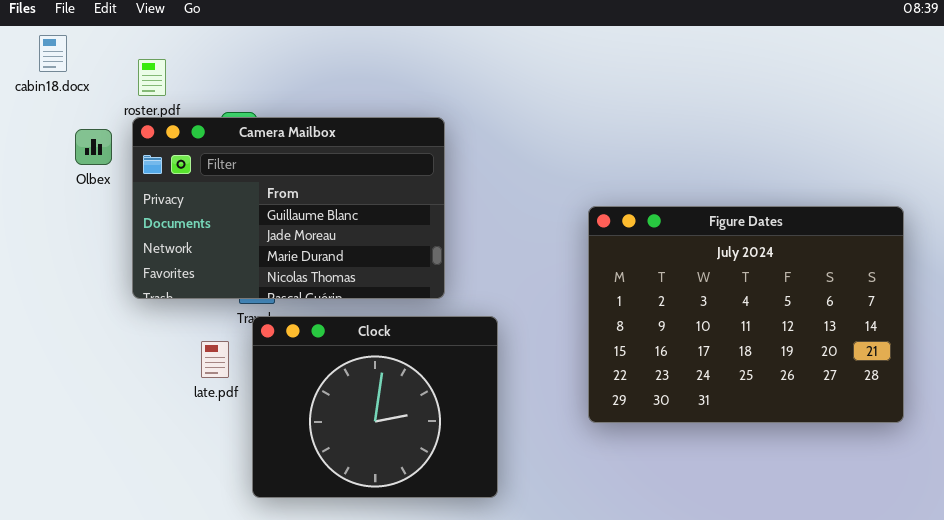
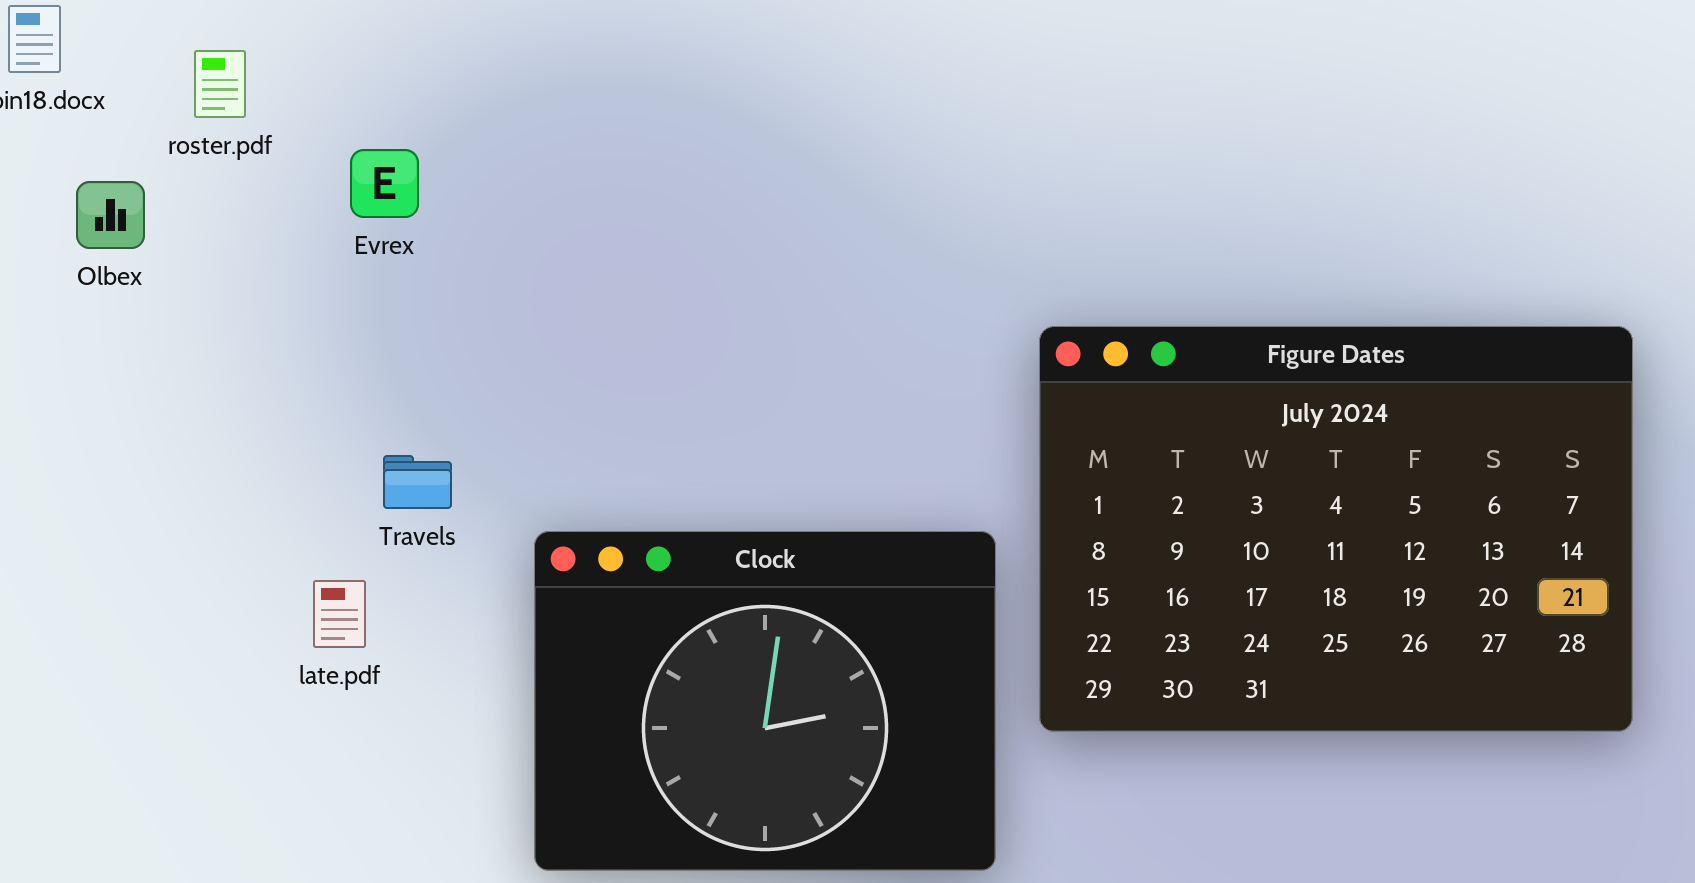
Camera Mailbox: [132,117,445,299] -> none, closed
Clock: [252,316,498,498] -> [534,531,996,871], moved

